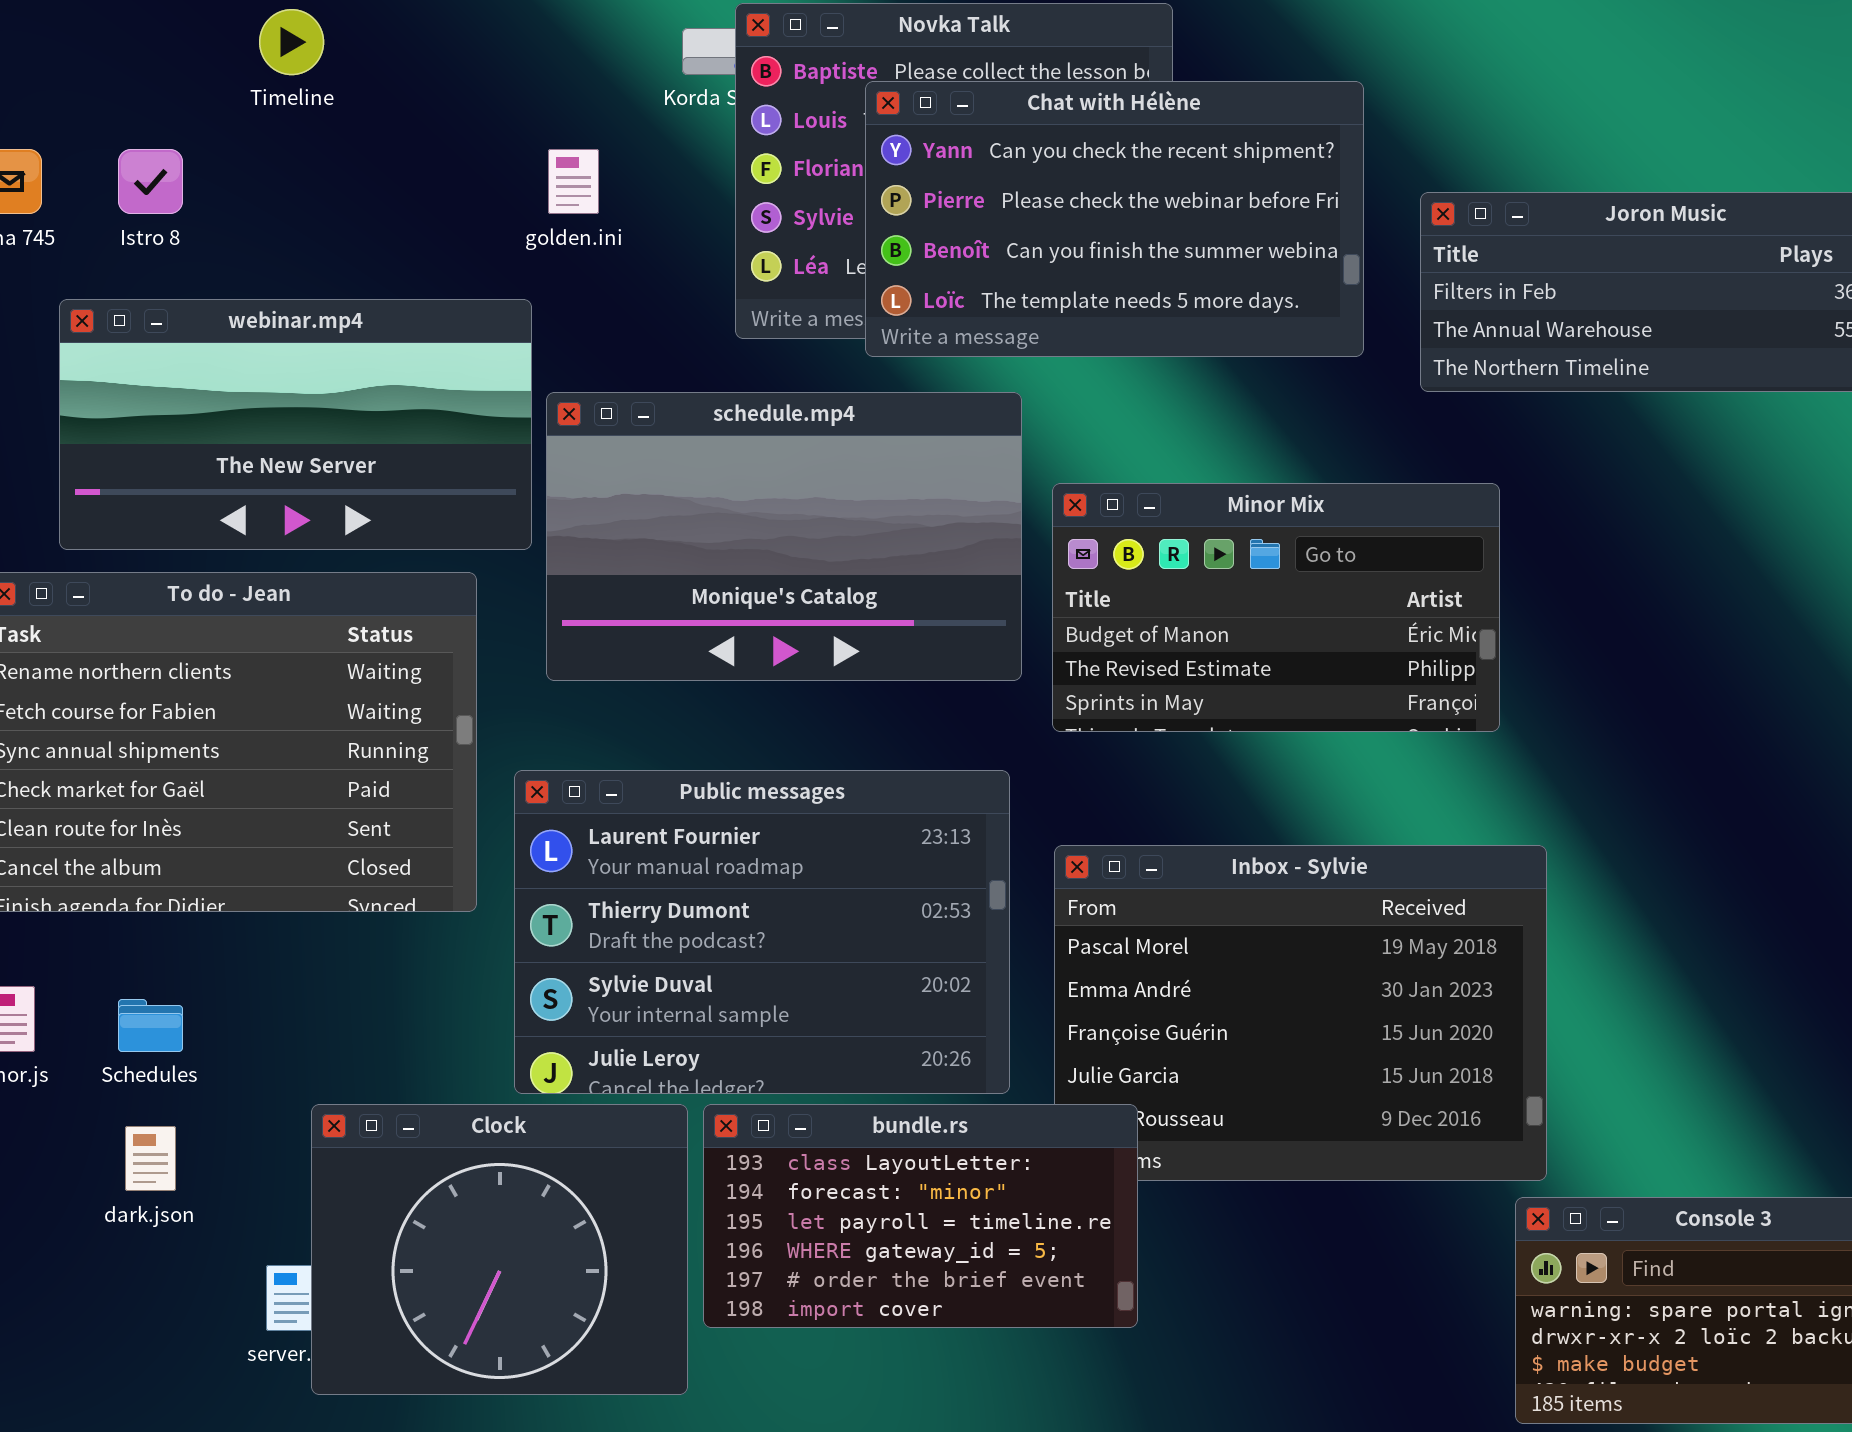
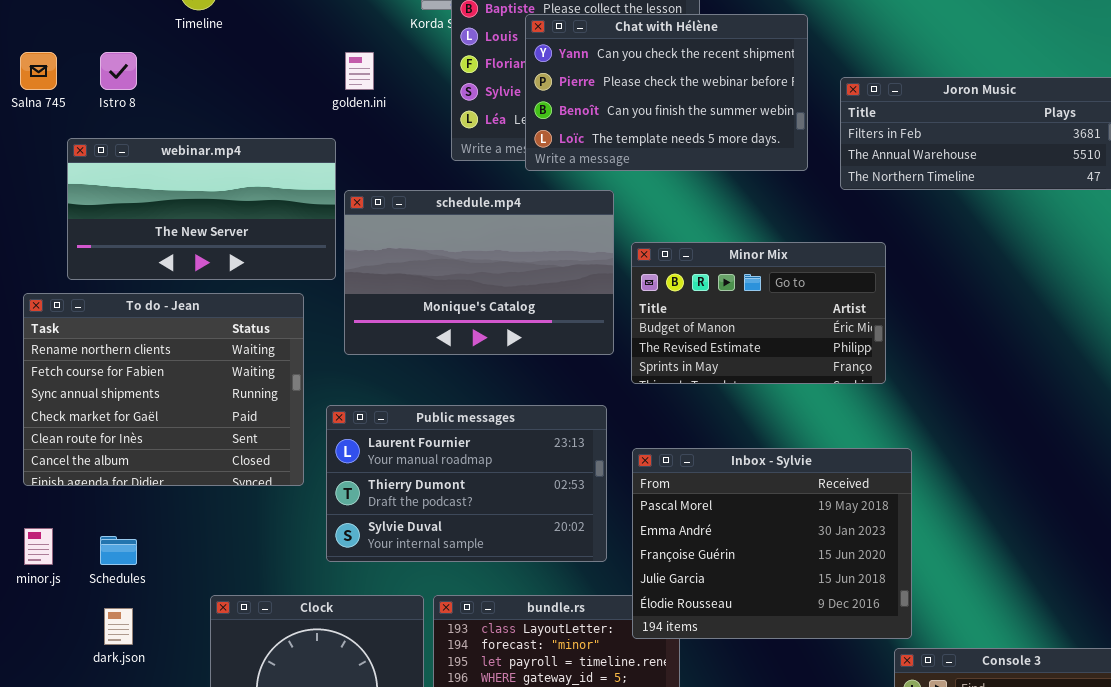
Public messages: [514,770,1010,1094] -> [326,405,607,562], resized
Inbox - Sylvie: [1054,845,1547,1181] -> [632,448,912,639], raised

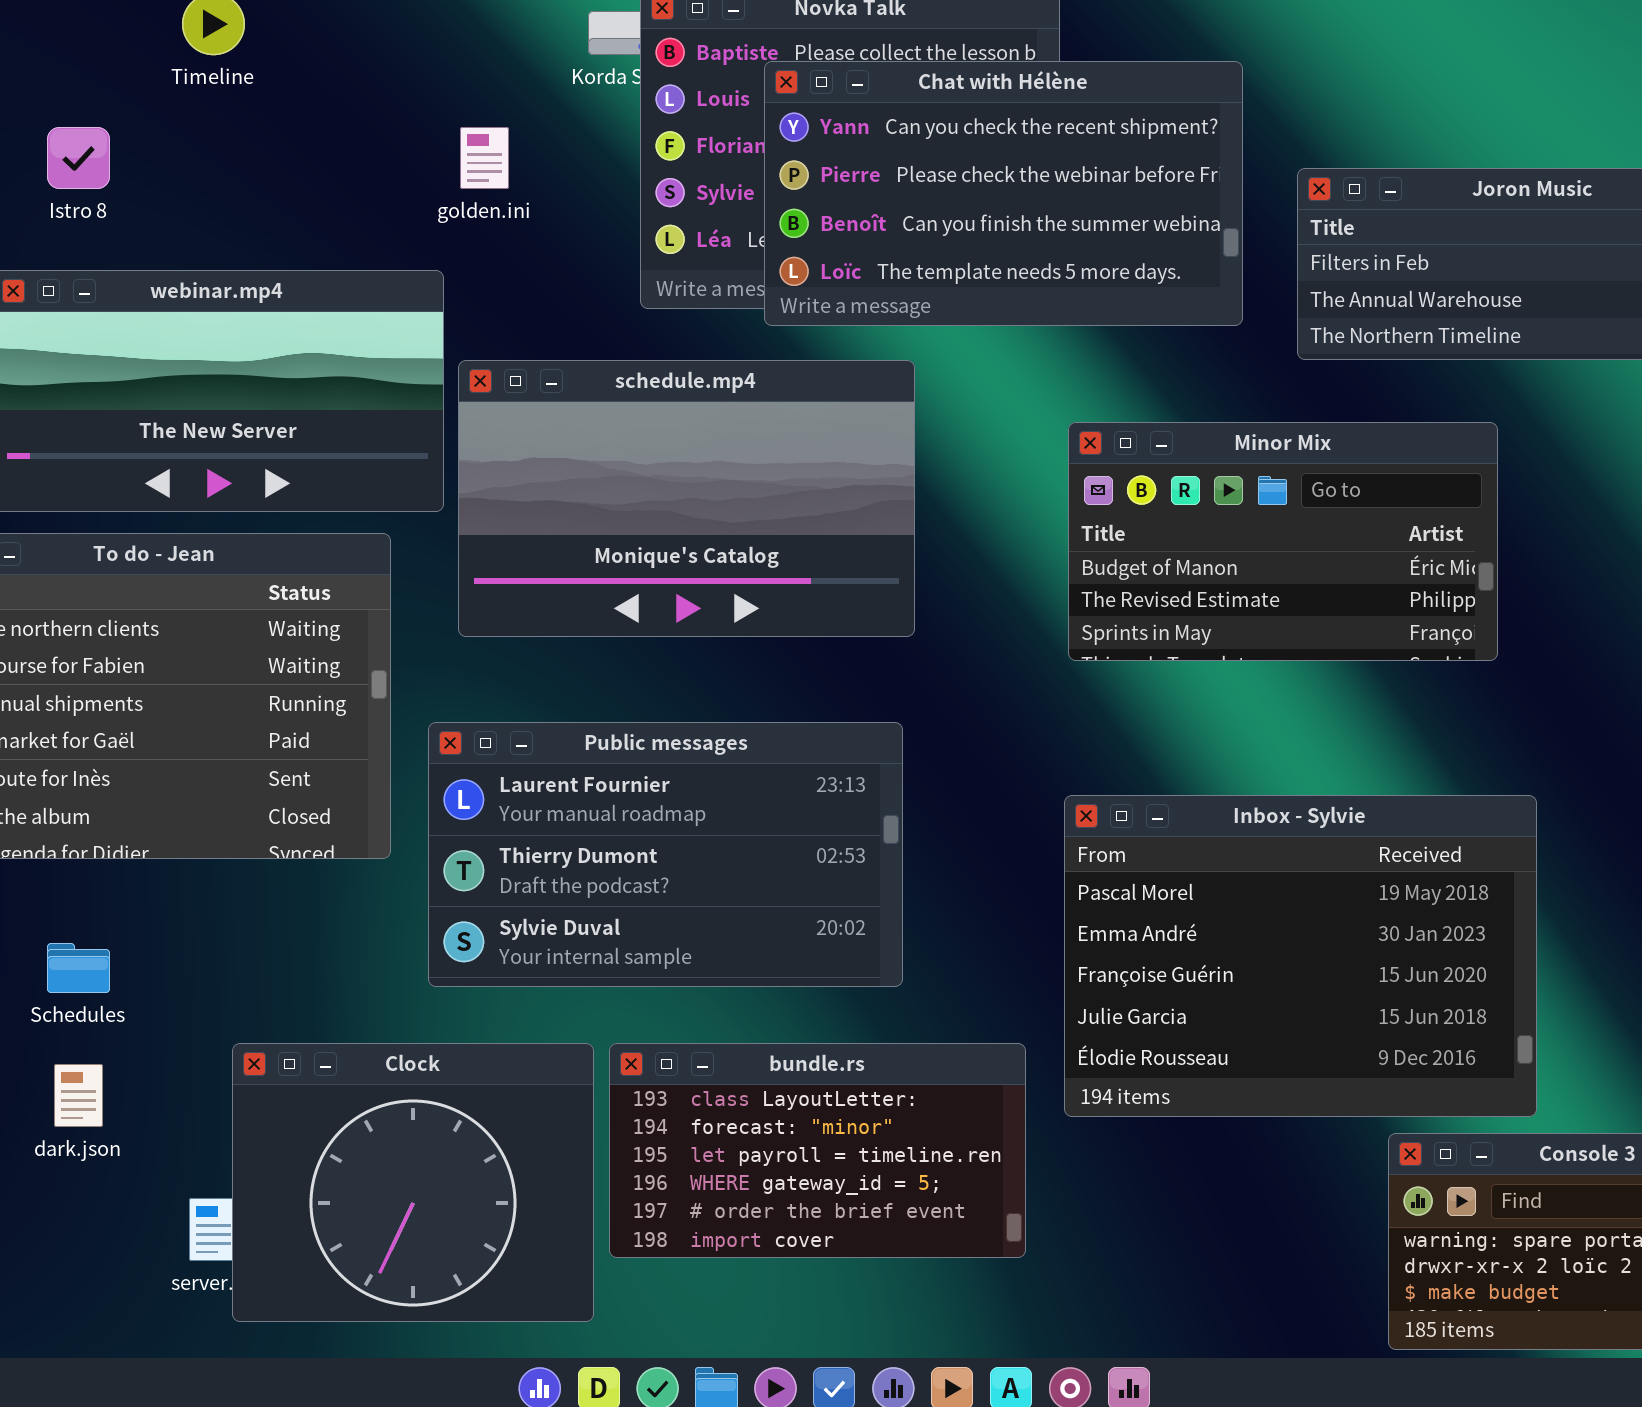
Minor Mix: [631,242,886,384] -> [1068,422,1498,661], moved
Inbox - Sylvie: [632,448,912,639] -> [1064,795,1537,1117], moved

